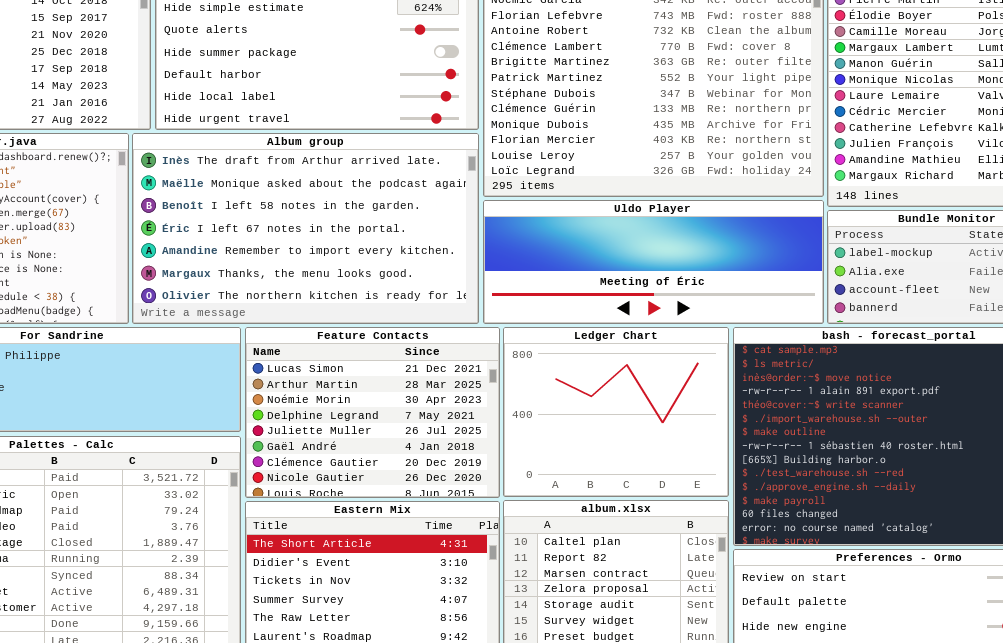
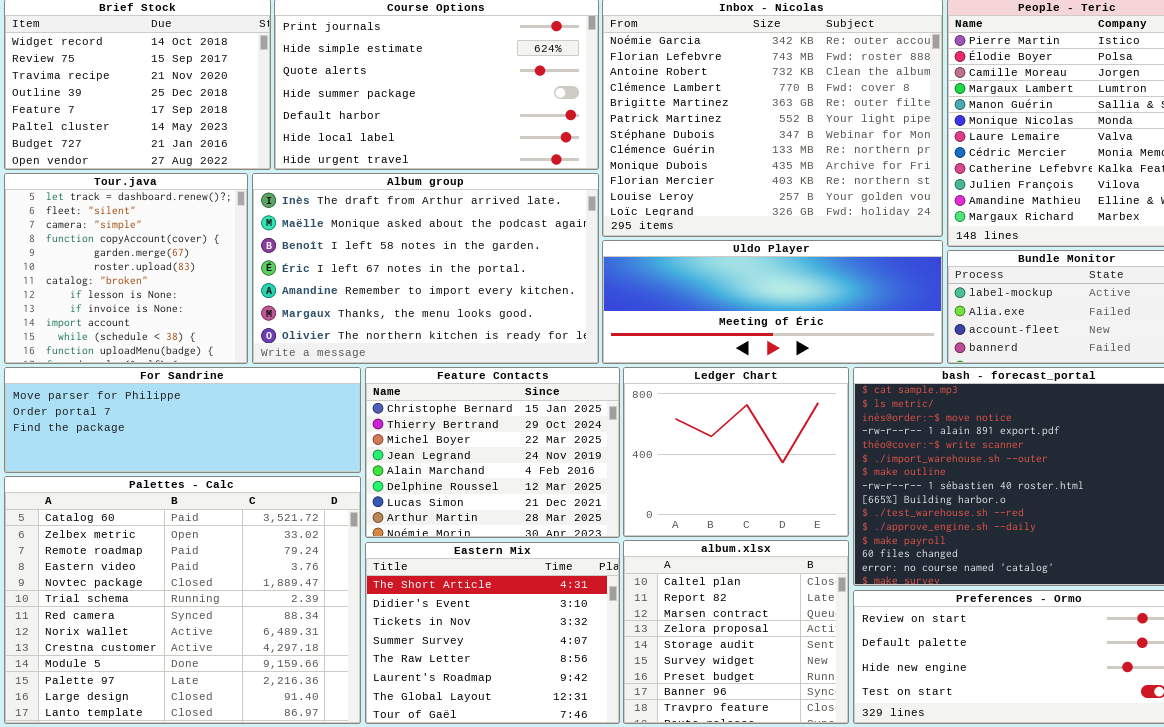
Feature Contacts: [245,327,500,498] -> [365,367,620,538], scrolled up 6 rows

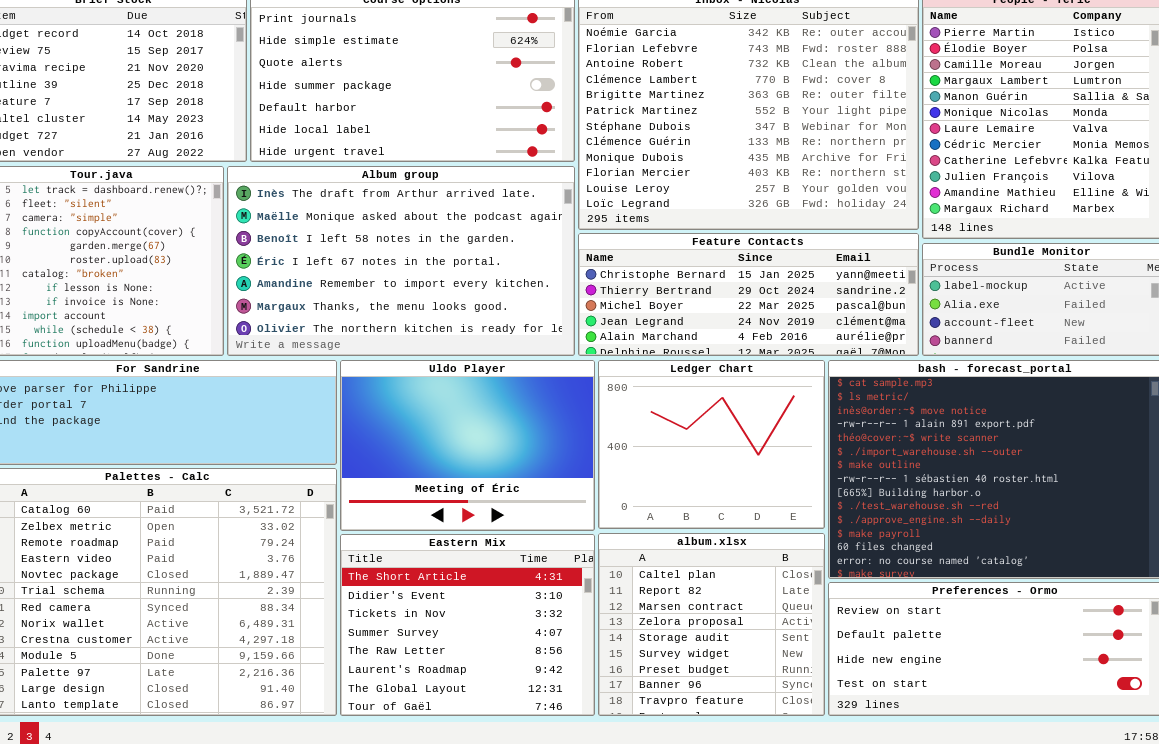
Uldo Player: [602,240,943,364] -> [340,360,595,531], moved, resized
Feature Contacts: [365,367,620,538] -> [578,233,919,356], moved, resized

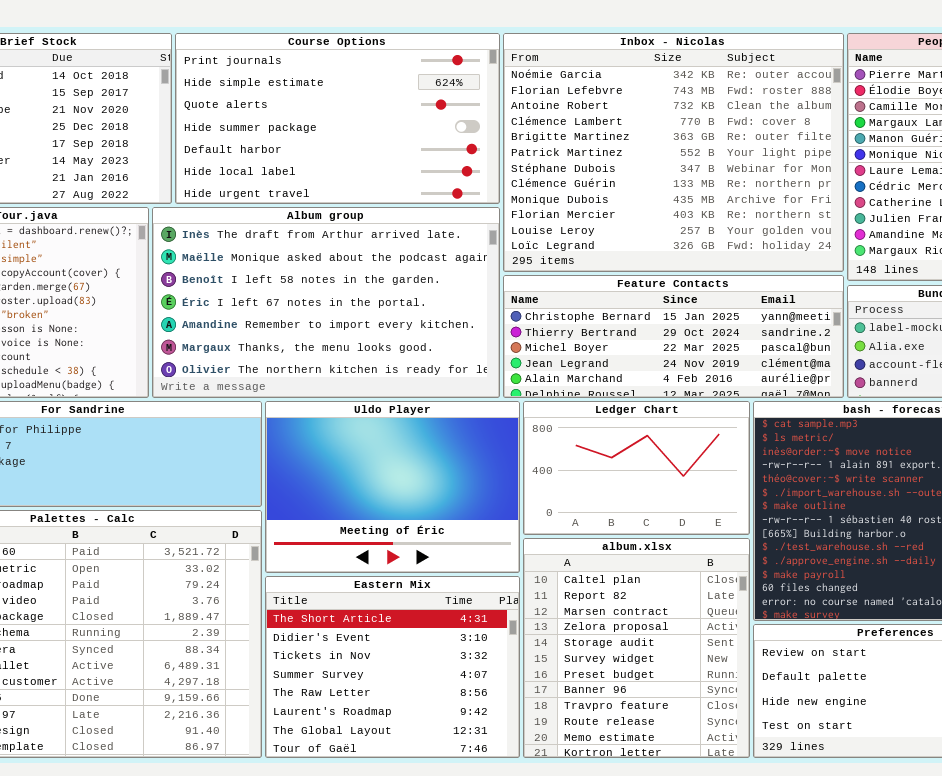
Ledger Chart: [598,360,825,529] -> [523,401,750,535], resized
album.xlsx: [598,533,825,716] -> [523,538,750,758], resized

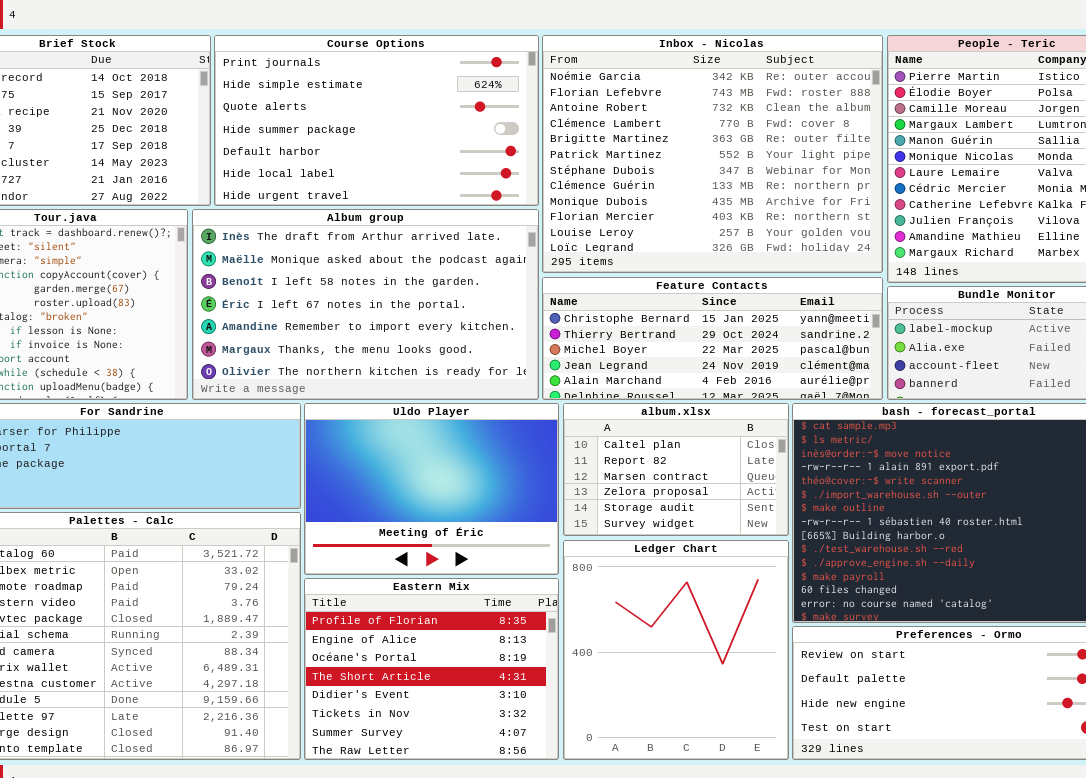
Ledger Chart: [523,401,750,535] -> [563,540,789,760], moved, resized
album.xlsx: [523,538,750,758] -> [563,403,789,536], moved, resized
Eastern Mix: [265,576,520,758] -> [304,578,559,760], scrolled up 3 rows

